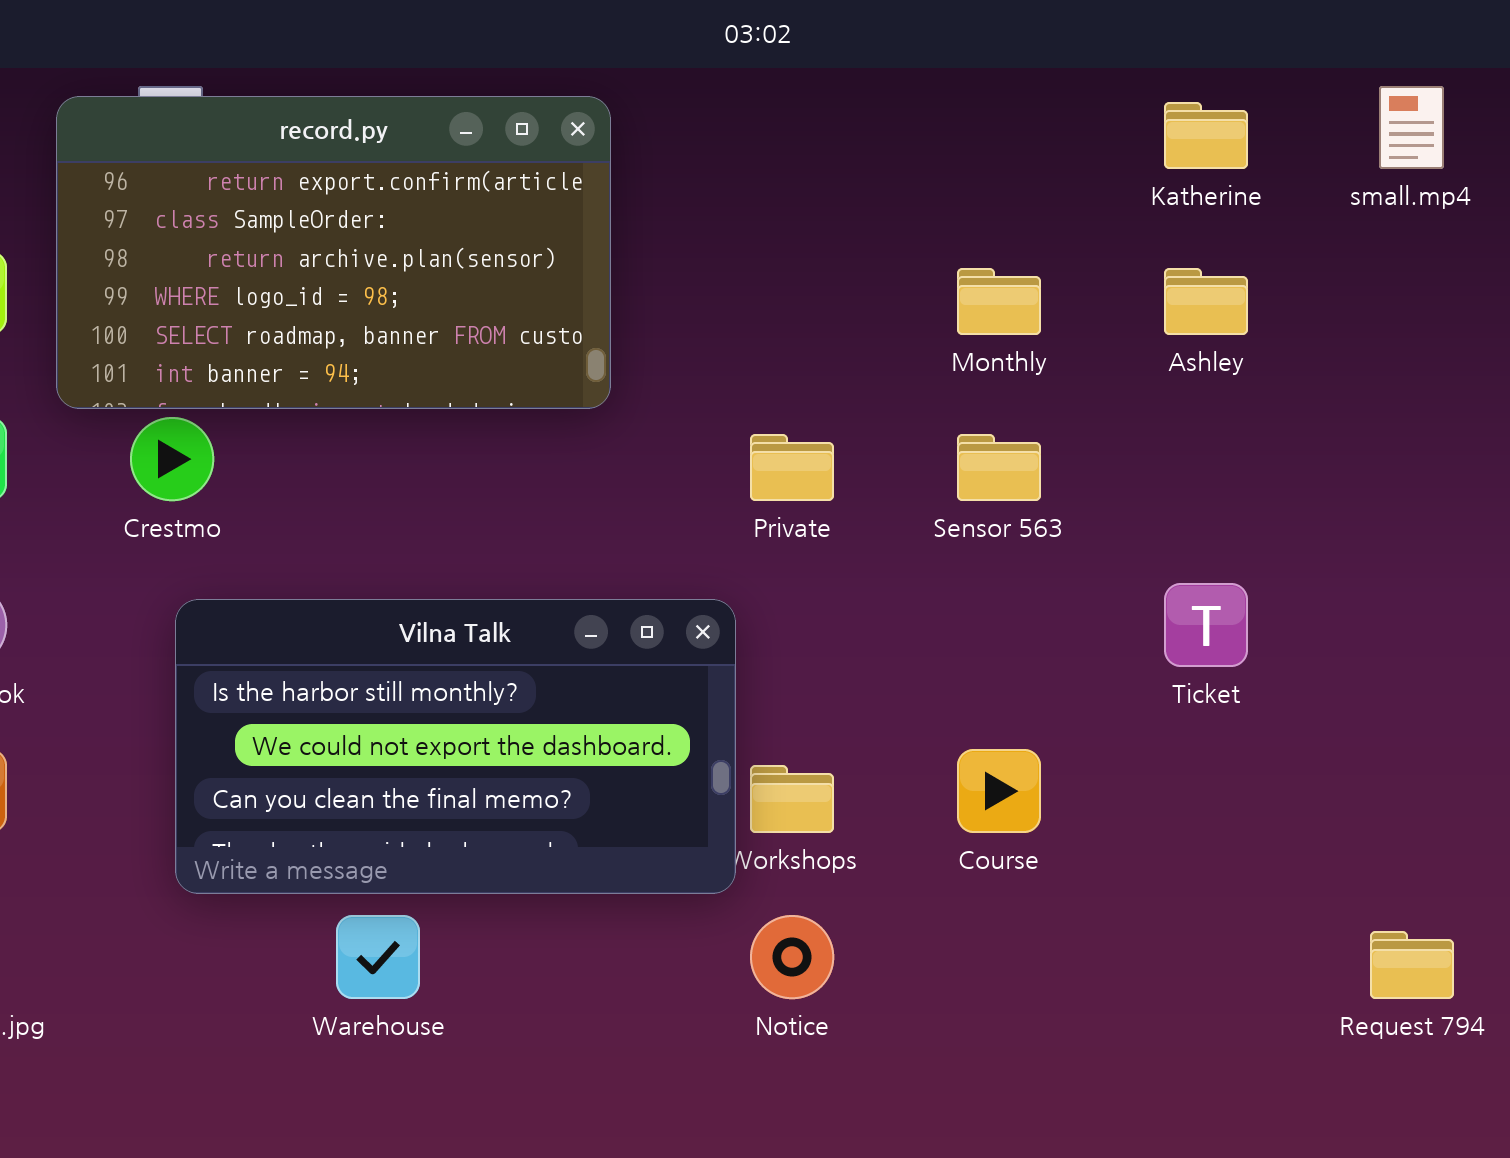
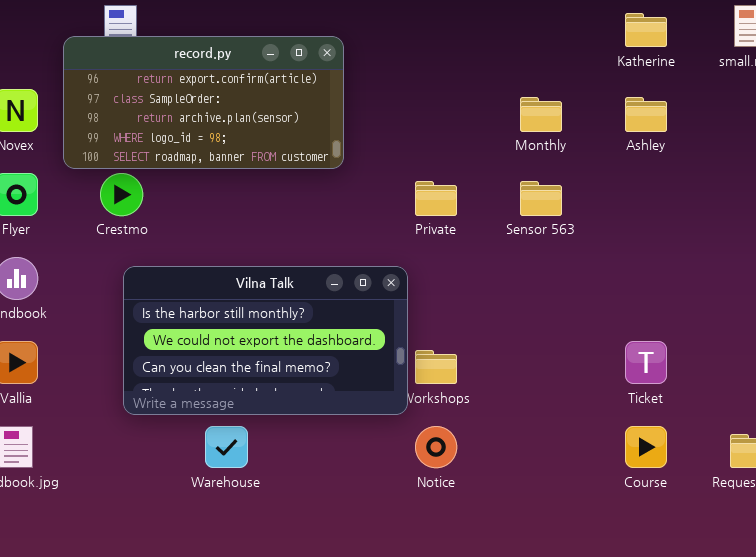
record.py: [56,96,611,409] -> [63,36,344,169], resized
Ticket: [1164,583,1248,667] -> [625,341,667,384], moved
Course: [957,749,1041,833] -> [625,426,667,468], moved

